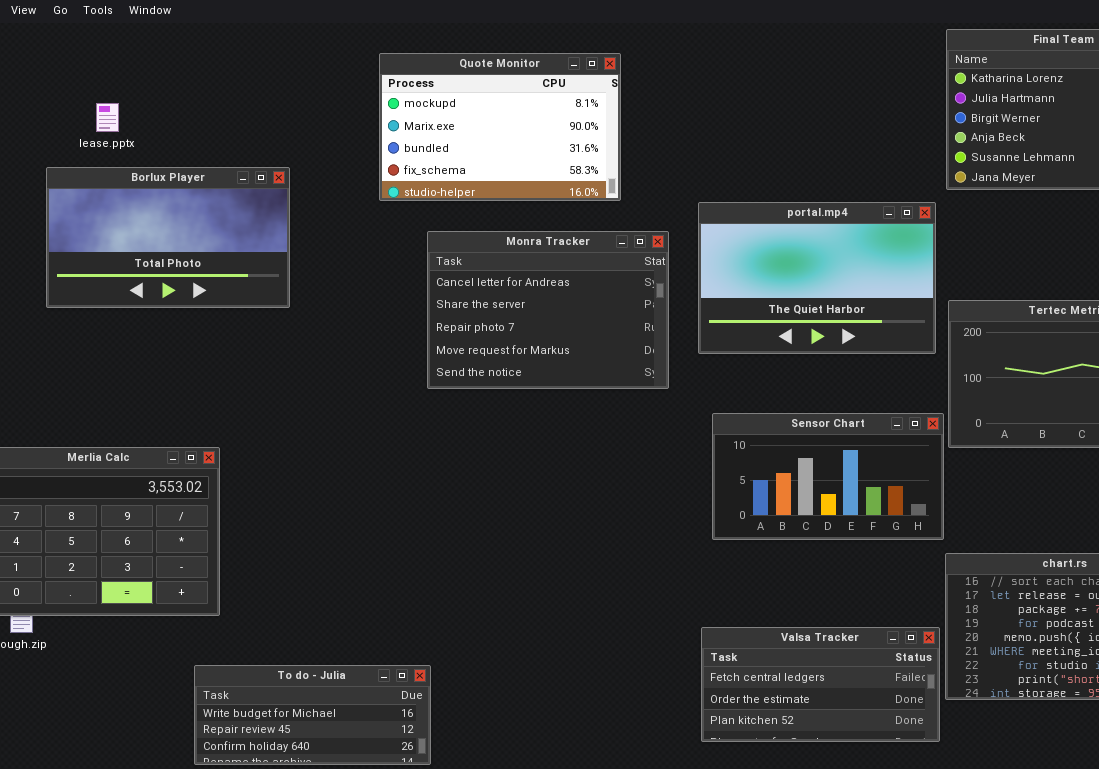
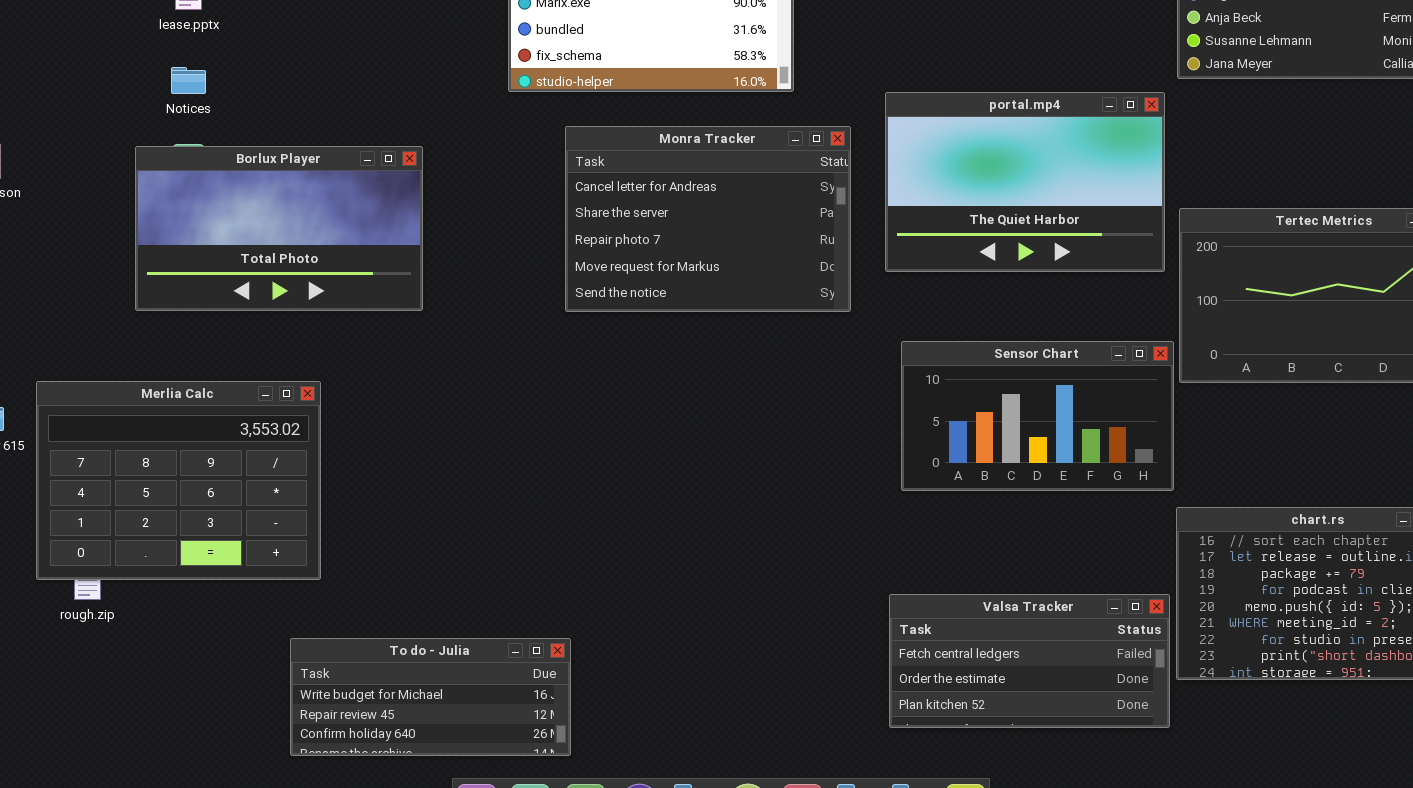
Borlux Player: [46,167,290,308] -> [135,146,423,311], moved

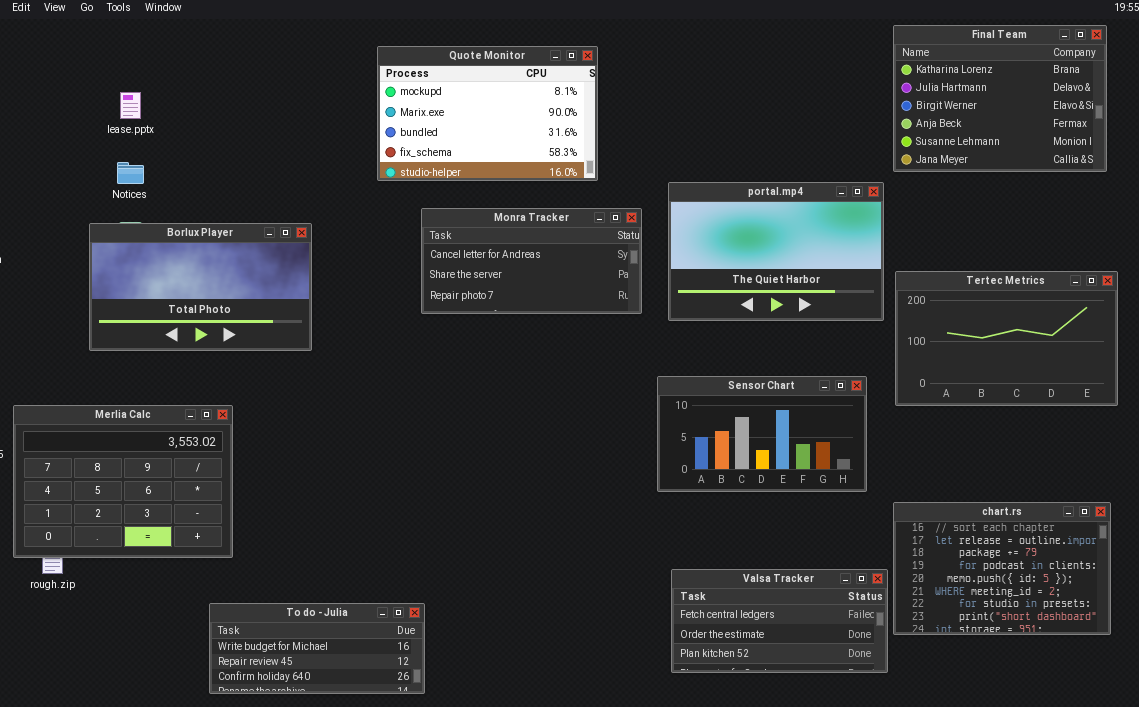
Monra Tracker: [565,126,851,312] -> [421,208,642,314], resized
Sensor Chart: [901,341,1174,491] -> [657,376,867,492], moved

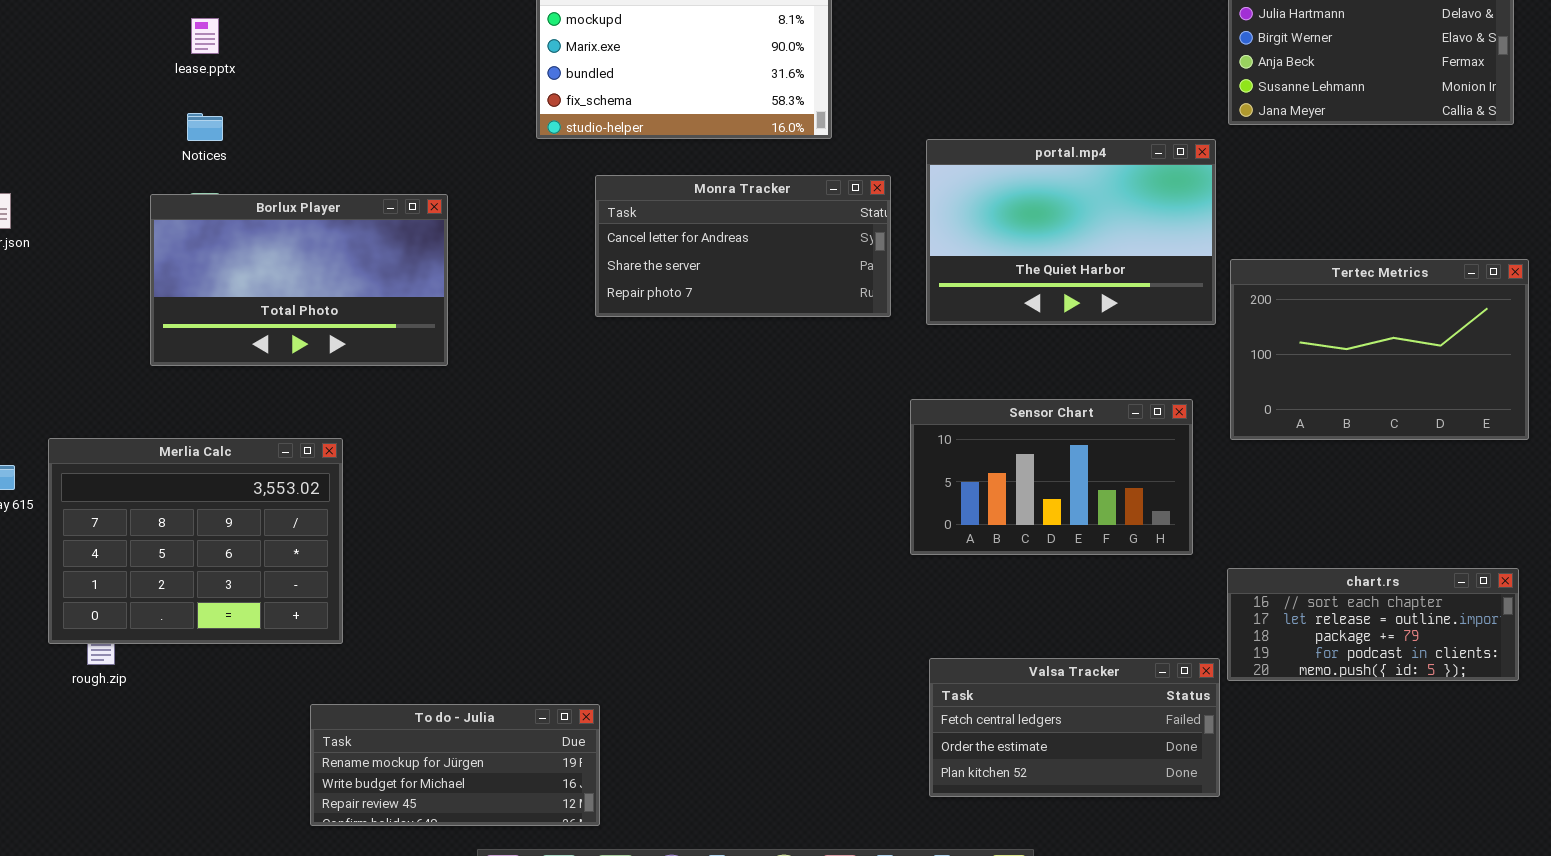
chart.rs: [893,502,1111,635] -> [1227,568,1519,681], resized
To do - Julia: [209,603,425,694] -> [310,704,600,826], scrolled up 1 row

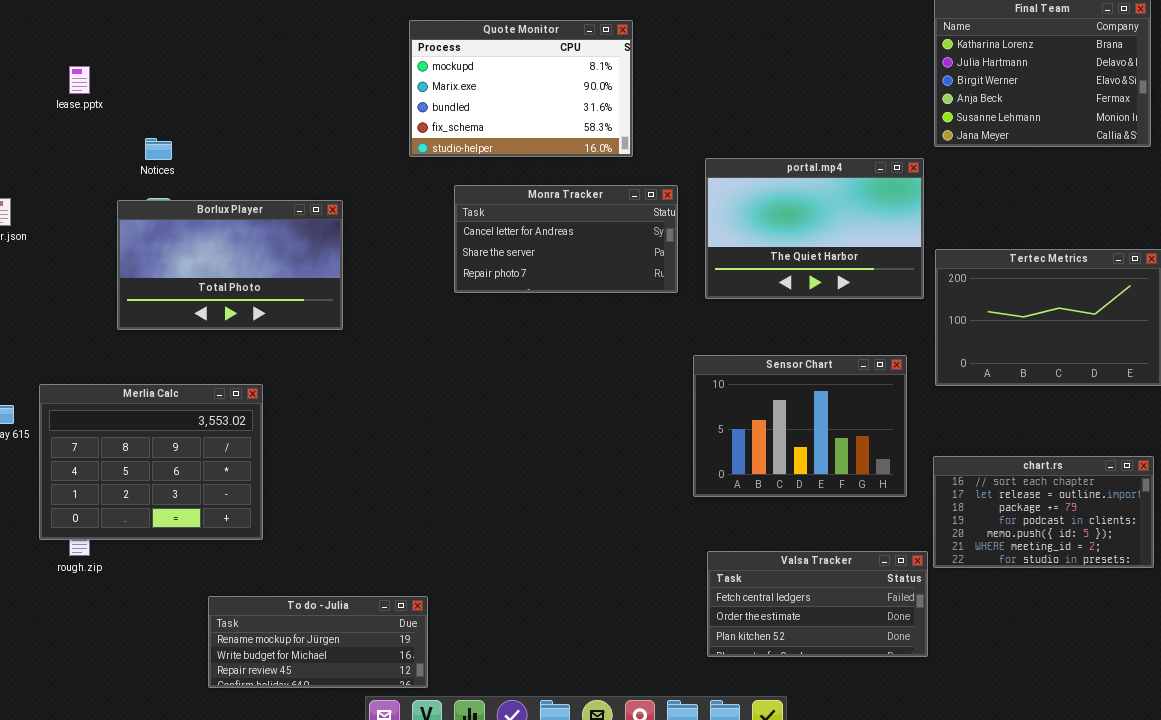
lease.pptx: [191,18,219,54] -> [69,66,90,94], moved
Sensor Chart: [910,399,1193,555] -> [693,355,907,497], resized
chart.rs: [1227,568,1519,681] -> [933,456,1154,568], resized
To do - Julia: [310,704,600,826] -> [208,596,428,688], moved

